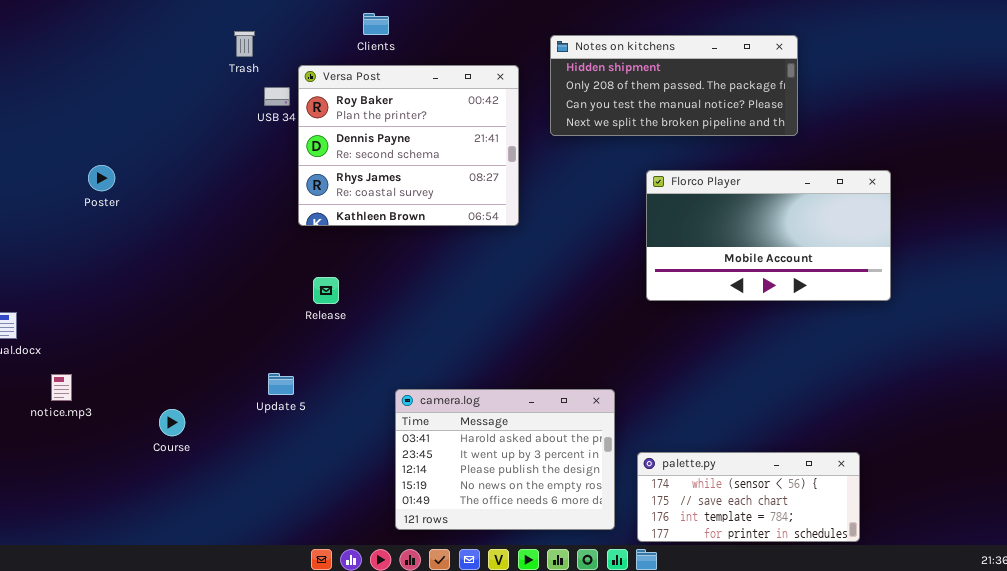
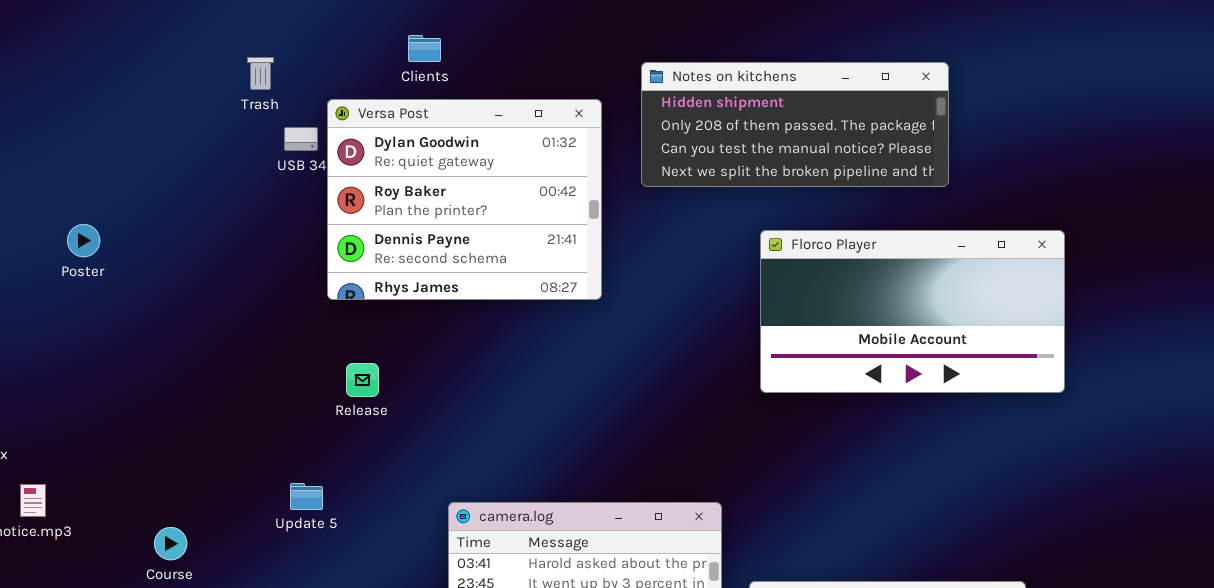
Versa Post: [298,65,519,226] -> [327,99,602,300], scrolled up 1 row

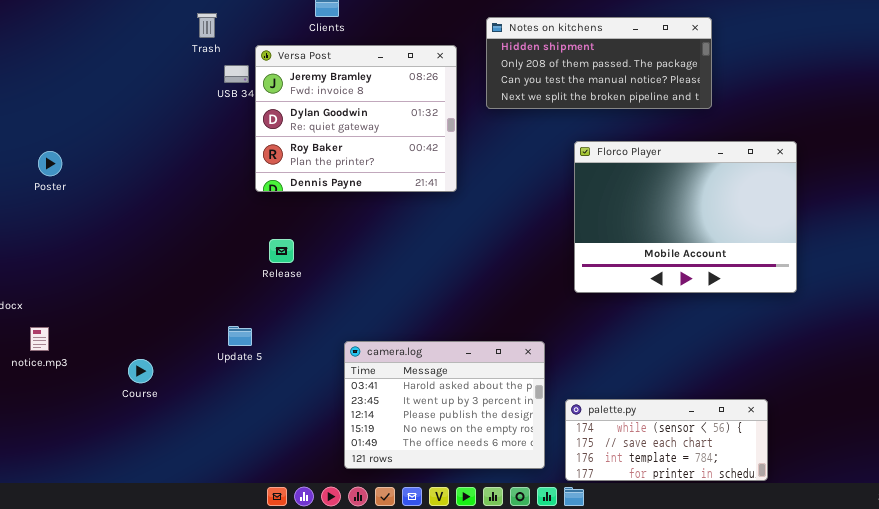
Versa Post: [327,99,602,300] -> [255,45,457,192], scrolled up 1 row
Poster: [67,224,100,257] -> [38,151,62,176], moved
Florco Player: [760,230,1065,393] -> [574,141,797,293], resized

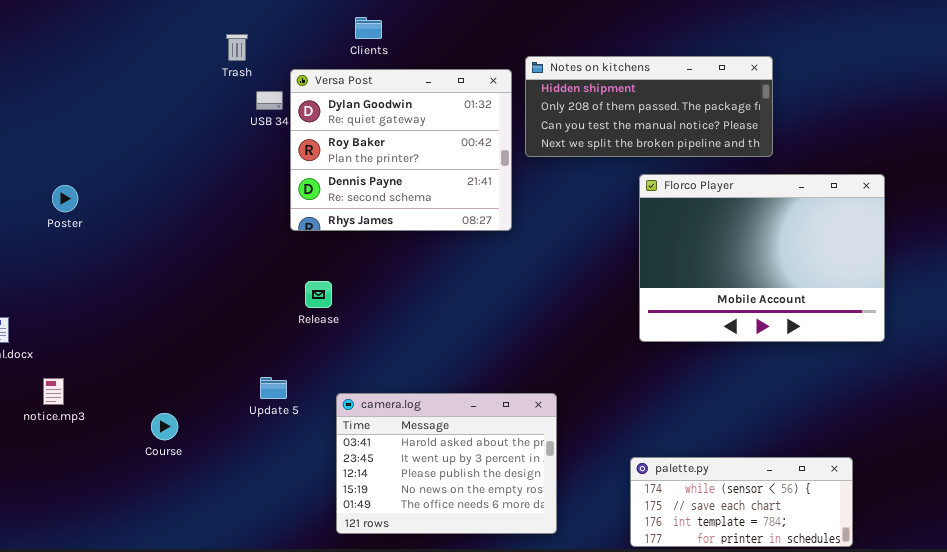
Notes on kitchens: [486,17,712,109] -> [525,56,773,157], moved
Versa Post: [255,45,457,192] -> [290,69,512,231], scrolled down 1 row
camera.log: [344,341,545,469] -> [336,393,557,534], moved

